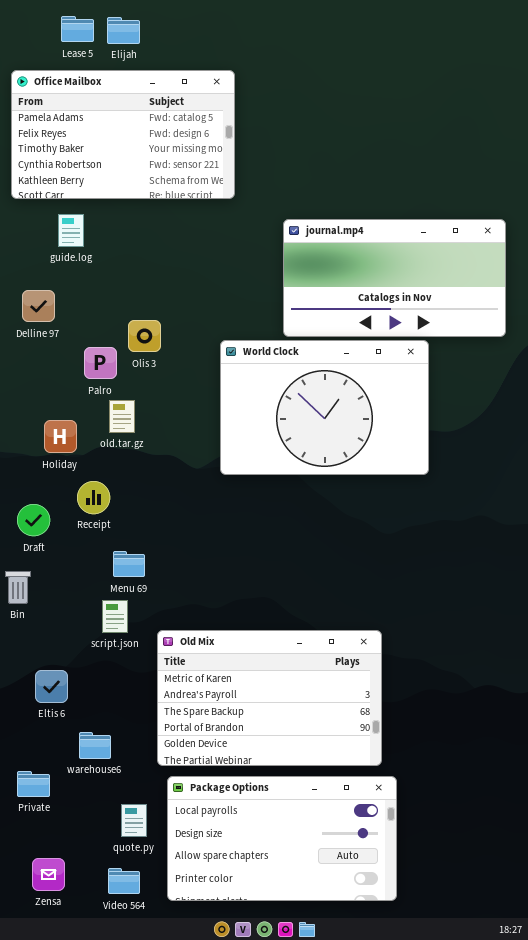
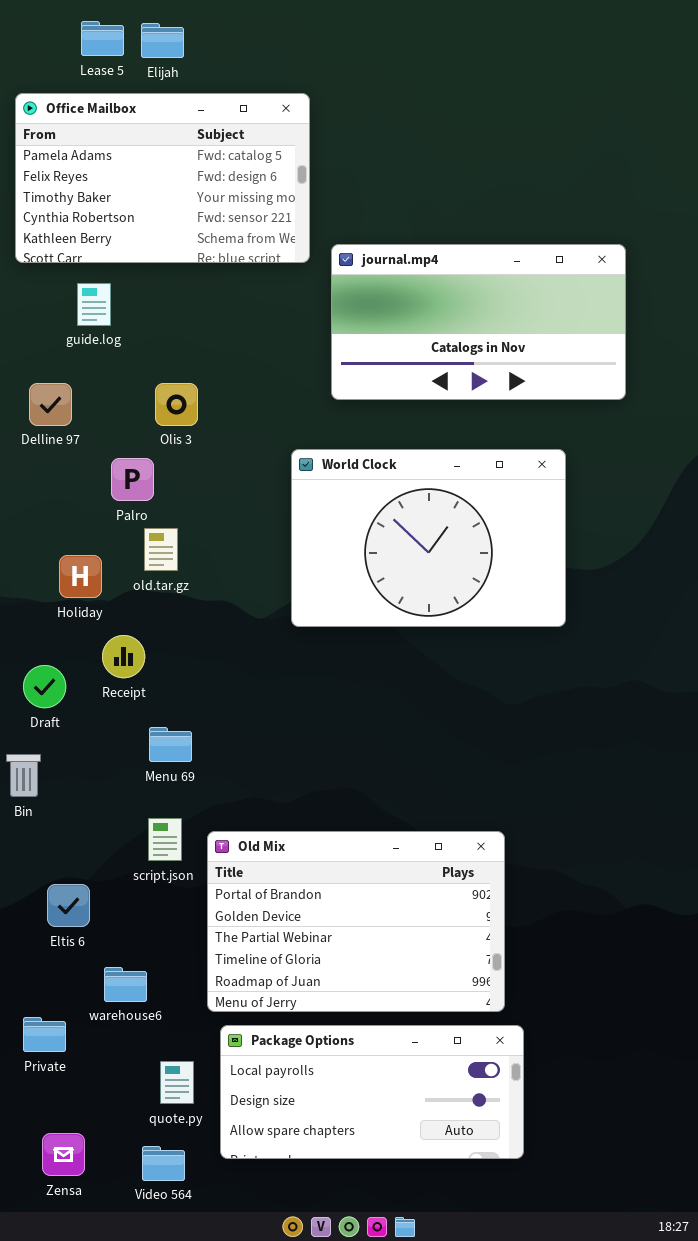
journal.mp4: [283,219,506,337] -> [331,244,626,400], moved
Olis 3: [128,320,161,352] -> [155,383,198,426], moved
script.json: [102,600,128,633] -> [148,818,182,861], moved
Old Mix: [157,630,382,766] -> [207,831,505,1012], scrolled down 3 rows
Package Options: [167,776,397,901] -> [220,1025,524,1159], resized

